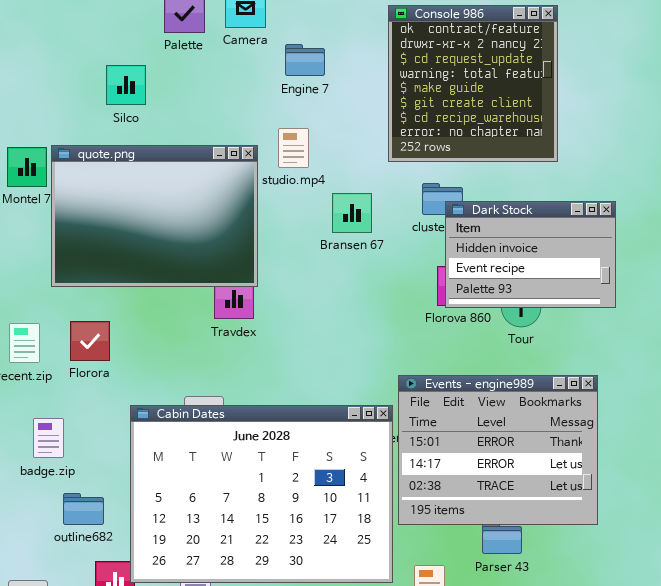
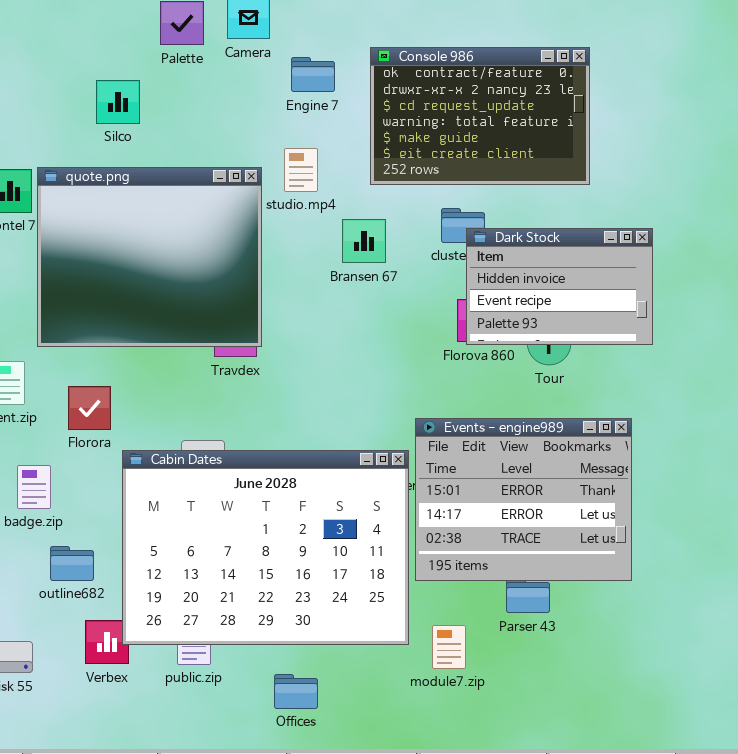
Console 986: [388,5,558,162] -> [370,47,590,185], resized
quote.png: [51,145,258,287] -> [37,167,262,347], resized
Florora: [70,321,110,361] -> [68,386,111,430], moved

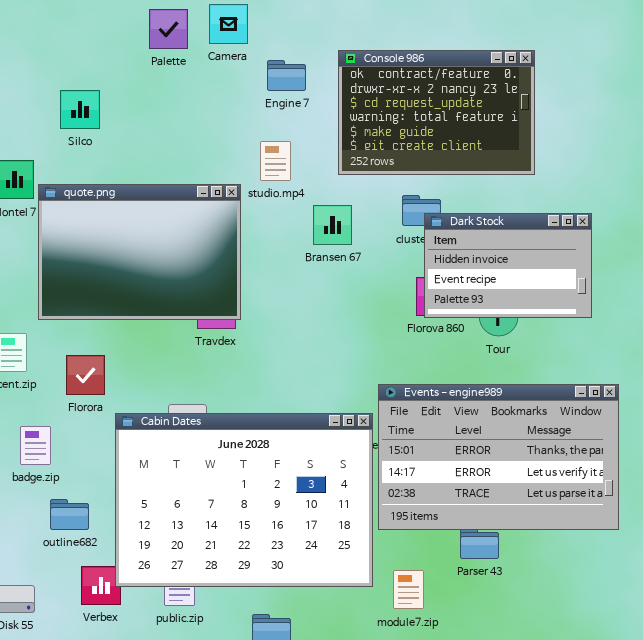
Silco: [96,80,140,124] -> [60,90,100,129], moved
quote.png: [37,167,262,347] -> [38,184,241,320], resized
Events - engine989: [415,418,632,581] -> [378,384,619,530], resized

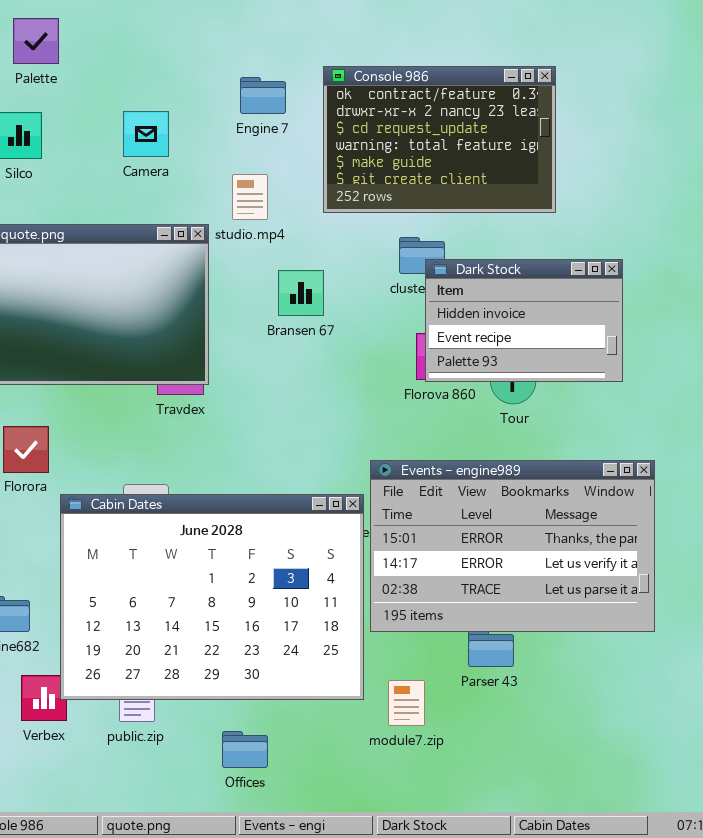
Camera: [209,4,248,44] -> [123,111,169,157], moved
Palette: [149,9,188,49] -> [13,18,59,64], moved
Bransen 67: [313,205,352,245] -> [278,270,324,316], moved

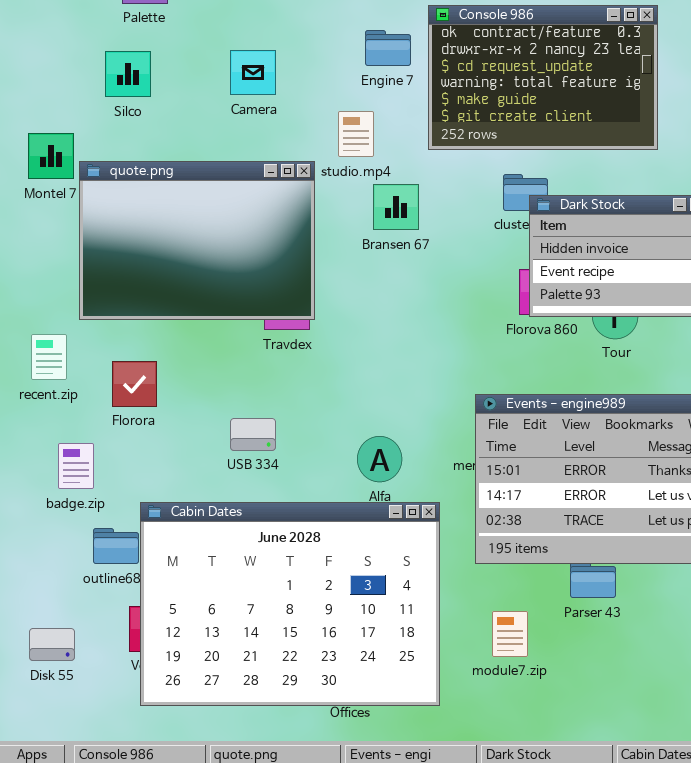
Engine 7: [240,77,286,114] -> [365,30,411,66], moved
Bransen 67: [278,270,324,316] -> [373,184,419,230], moved
Cabin Dates: [60,494,364,700] -> [140,502,440,706], moved

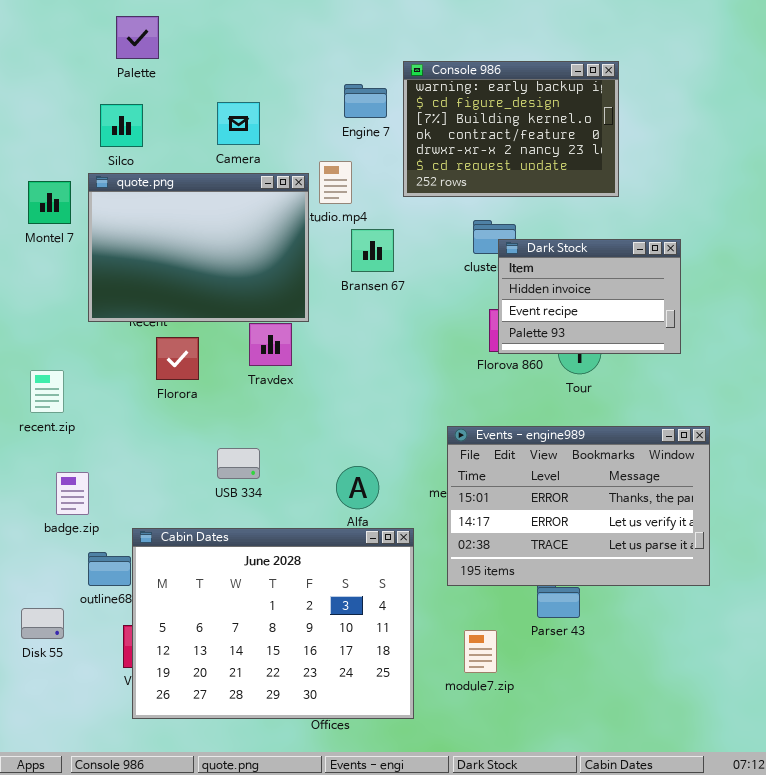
Console 986: [428,5,658,150] -> [403,61,619,197], scrolled up 3 rows
quote.png: [79,161,315,320] -> [88,173,309,322], moved
Florora: [112,361,157,407] -> [156,337,199,380], moved
Disk 55: [29,628,75,661] -> [21,608,64,639], moved

